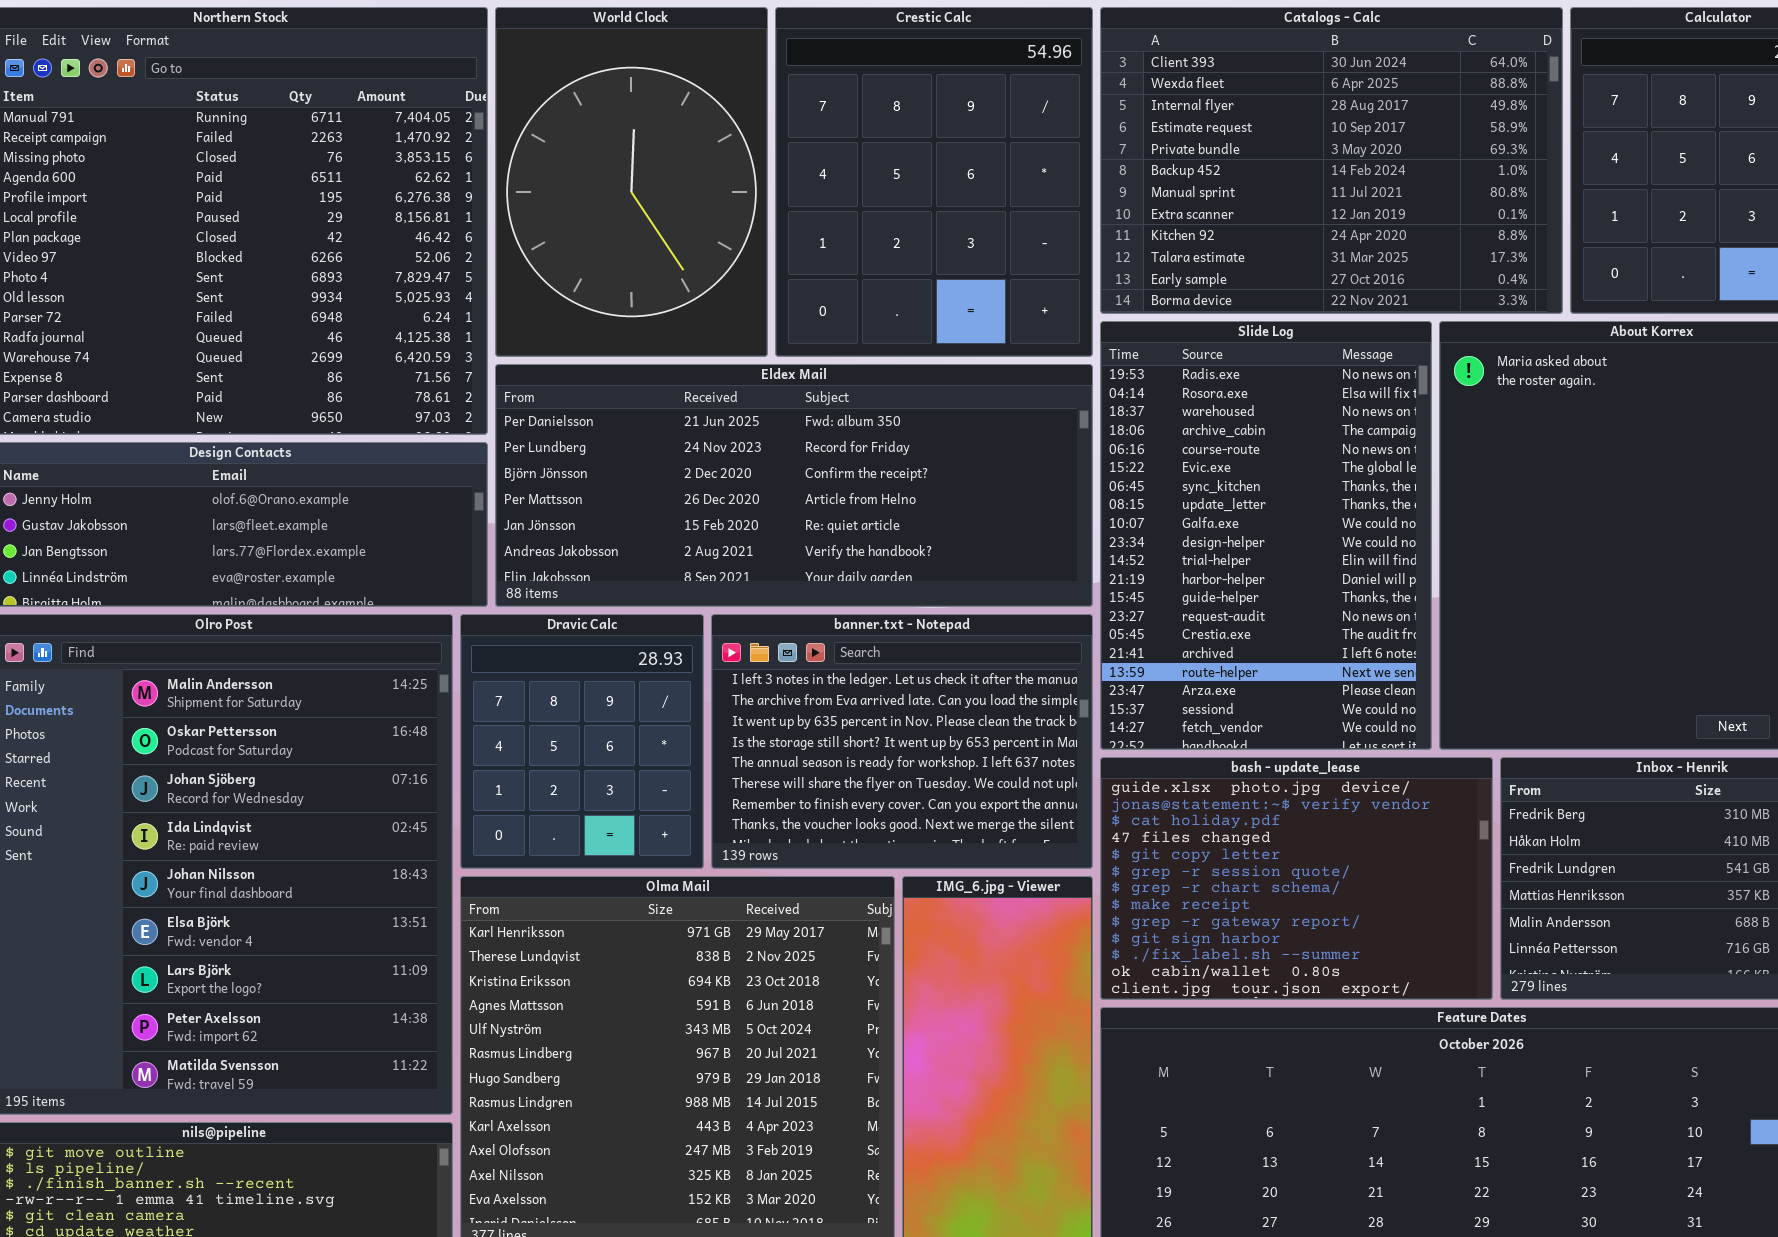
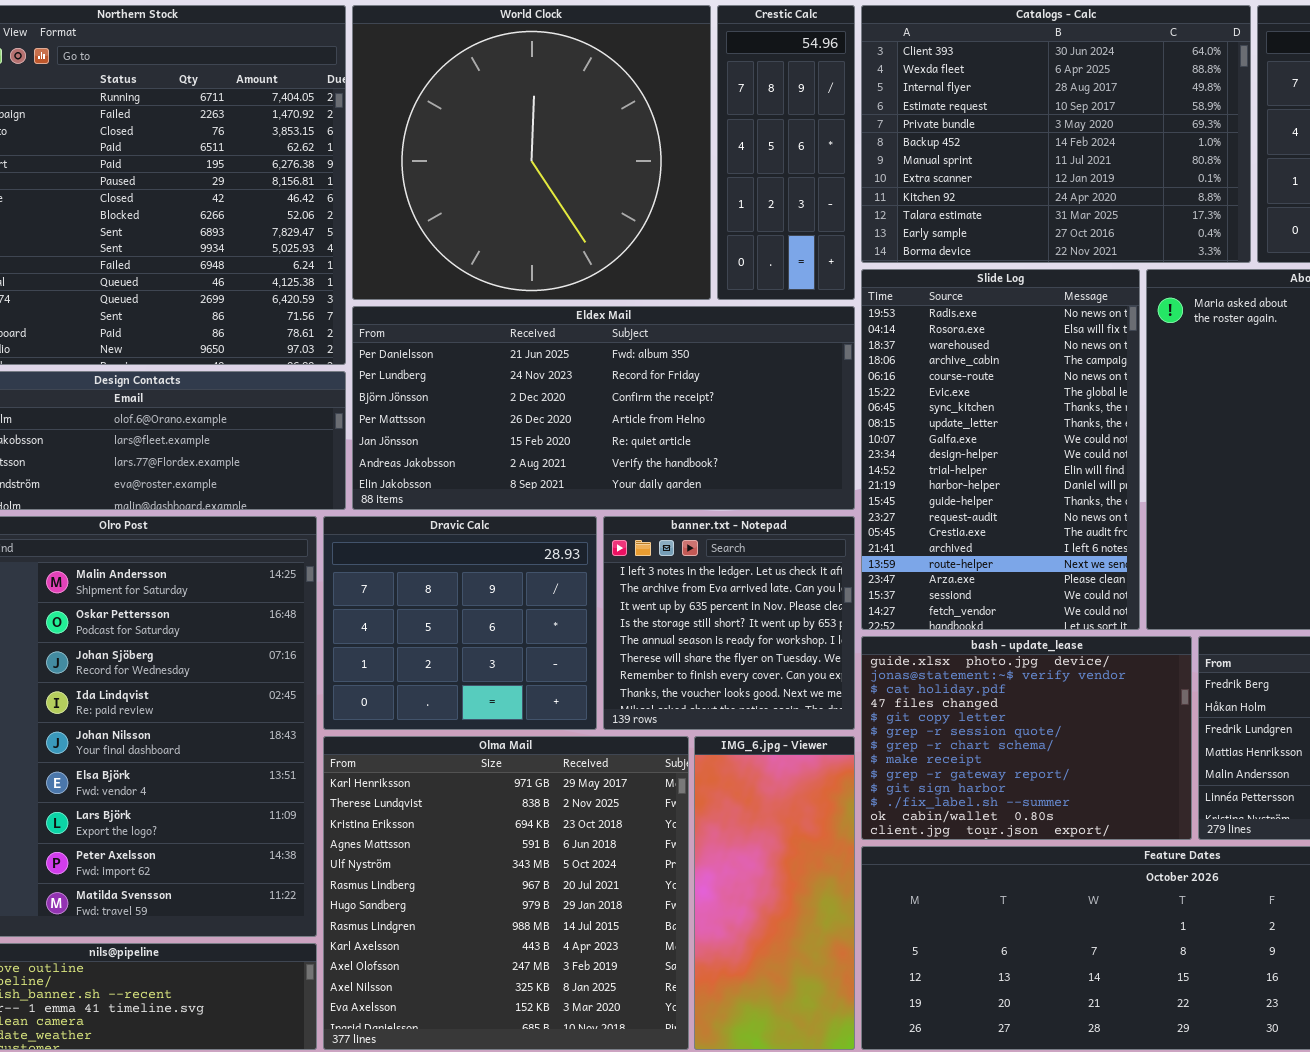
World Clock: [495,7,768,357] -> [352,5,711,300], resized
Crestic Calc: [775,7,1093,357] -> [717,5,855,300], resized
Dravic Calc: [460,614,704,869] -> [323,516,597,730], resized
banner.txt - Notepad: [711,614,1093,869] -> [603,516,855,730], resized

